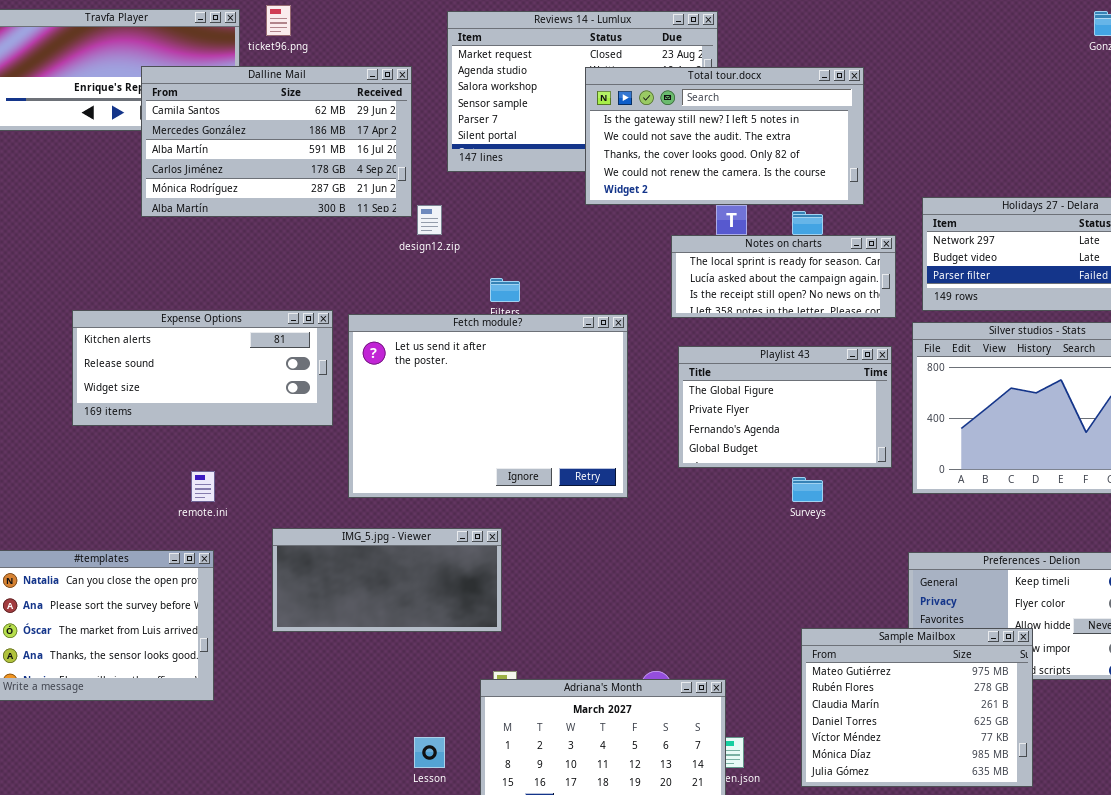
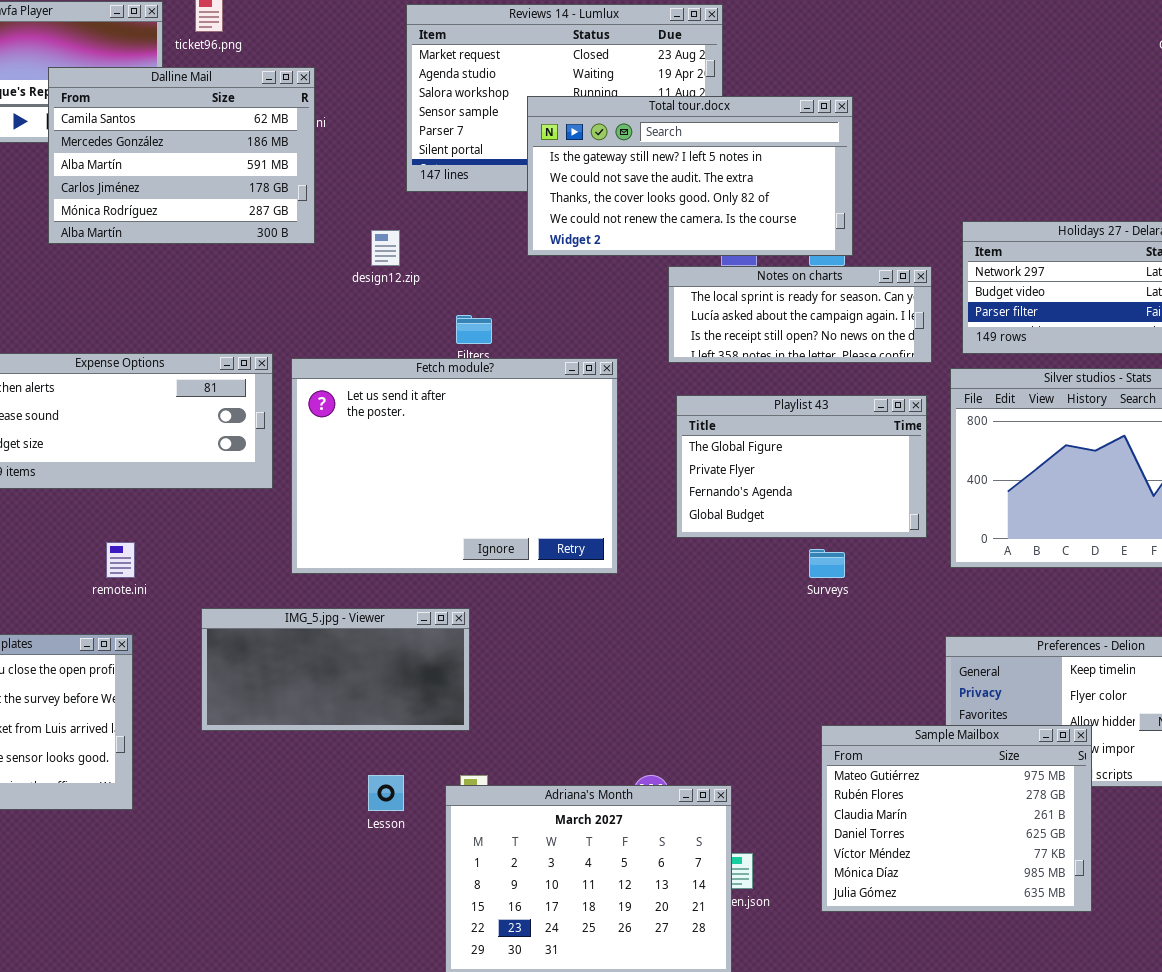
Dalline Mail: [141,66,412,217] -> [48,67,315,244], resized
Total tour.docx: [585,67,864,205] -> [527,96,853,256], moved
Lesson: [414,737,445,768] -> [368,775,404,811], moved

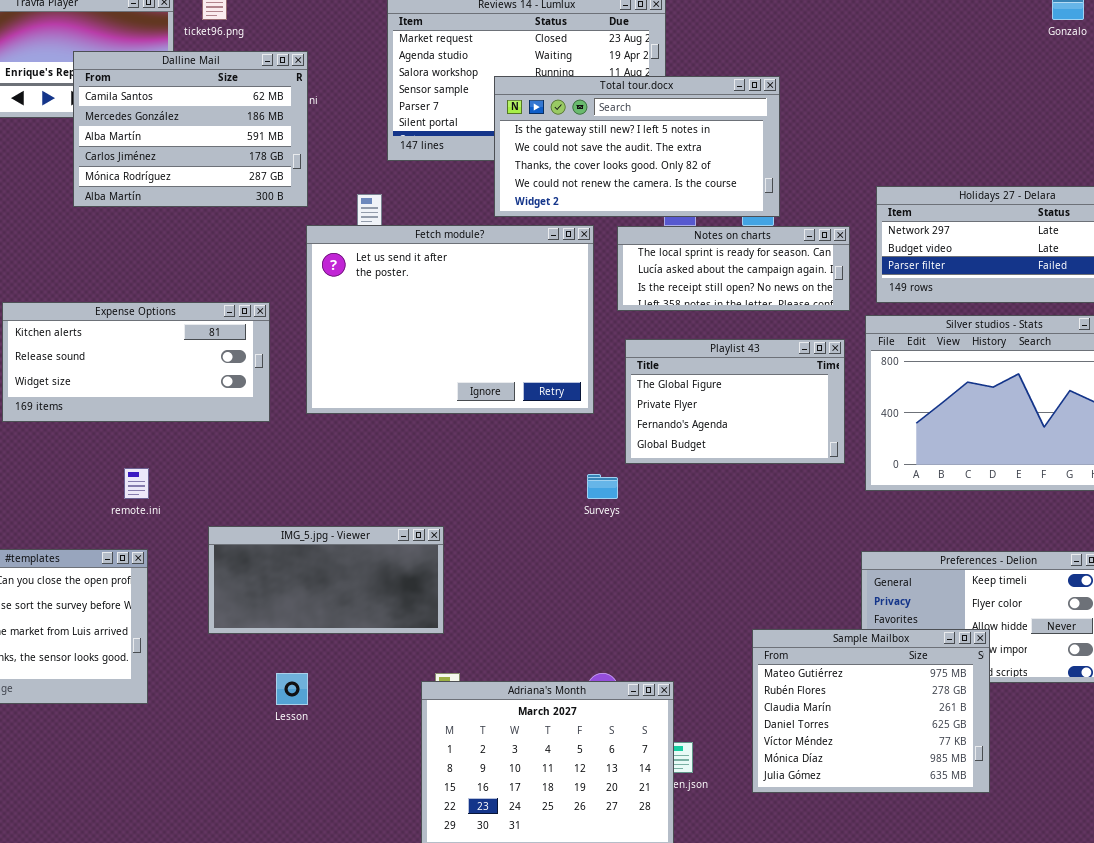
Fetch module?: [291,358,618,574] -> [306,225,594,414], moved
Surveys: [809,549,845,578] -> [587,474,618,499], moved
Lesson: [368,775,404,811] -> [276,673,308,705], moved

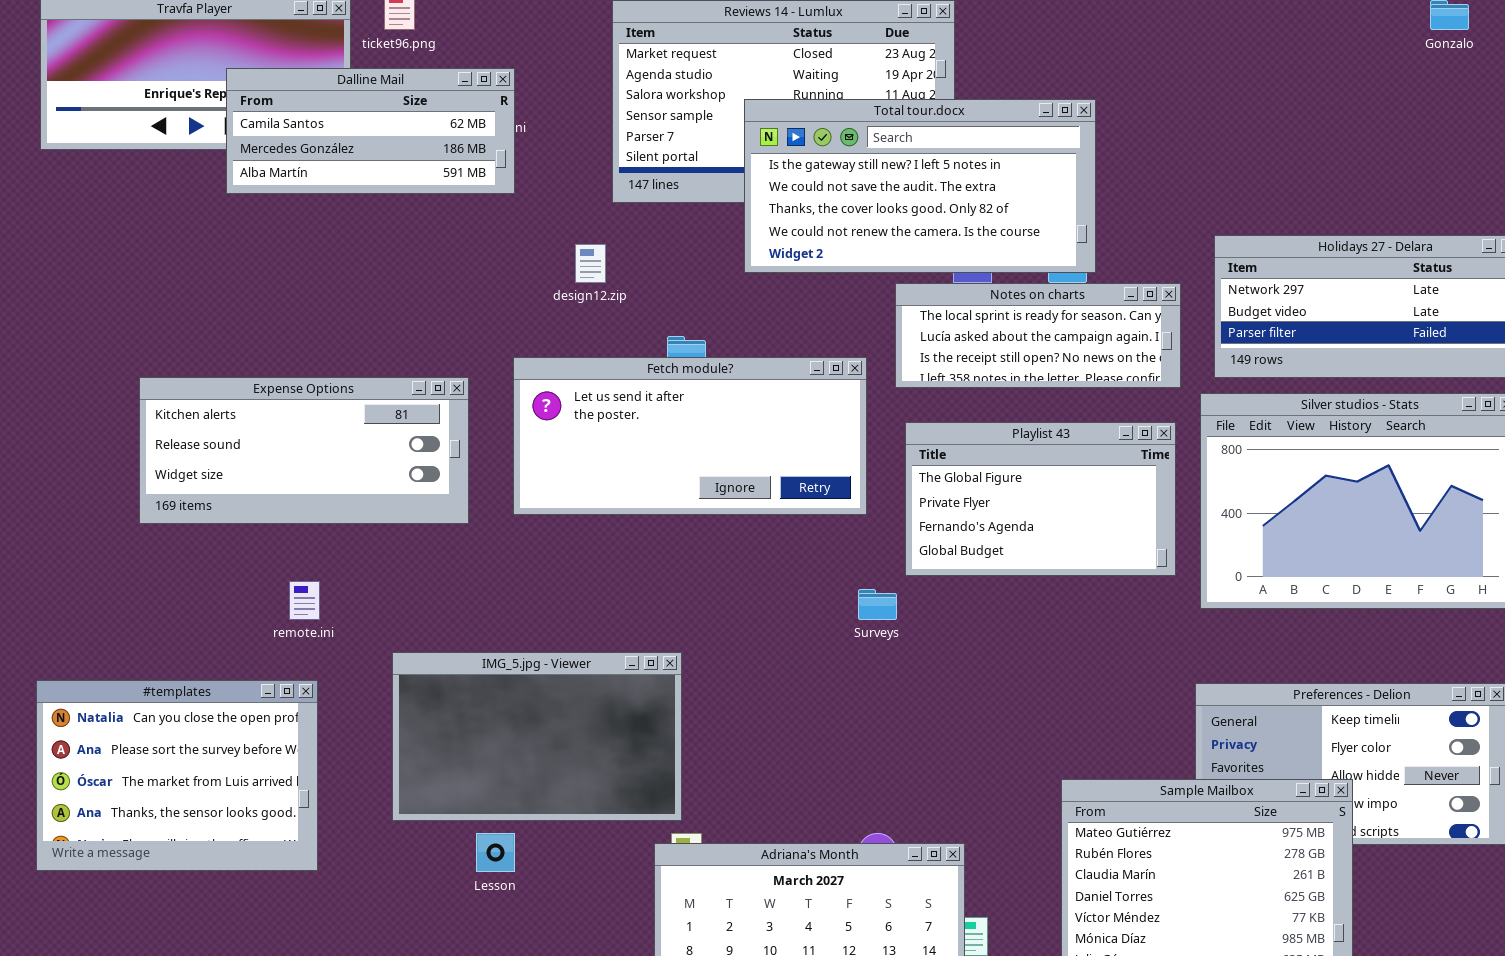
Dalline Mail: [73,51,308,207] -> [226,68,515,194], resized
Fetch module?: [306,225,594,414] -> [513,357,867,515], resized
IMG_5.jpg - Viewer: [208,526,444,634] -> [392,652,682,821], resized

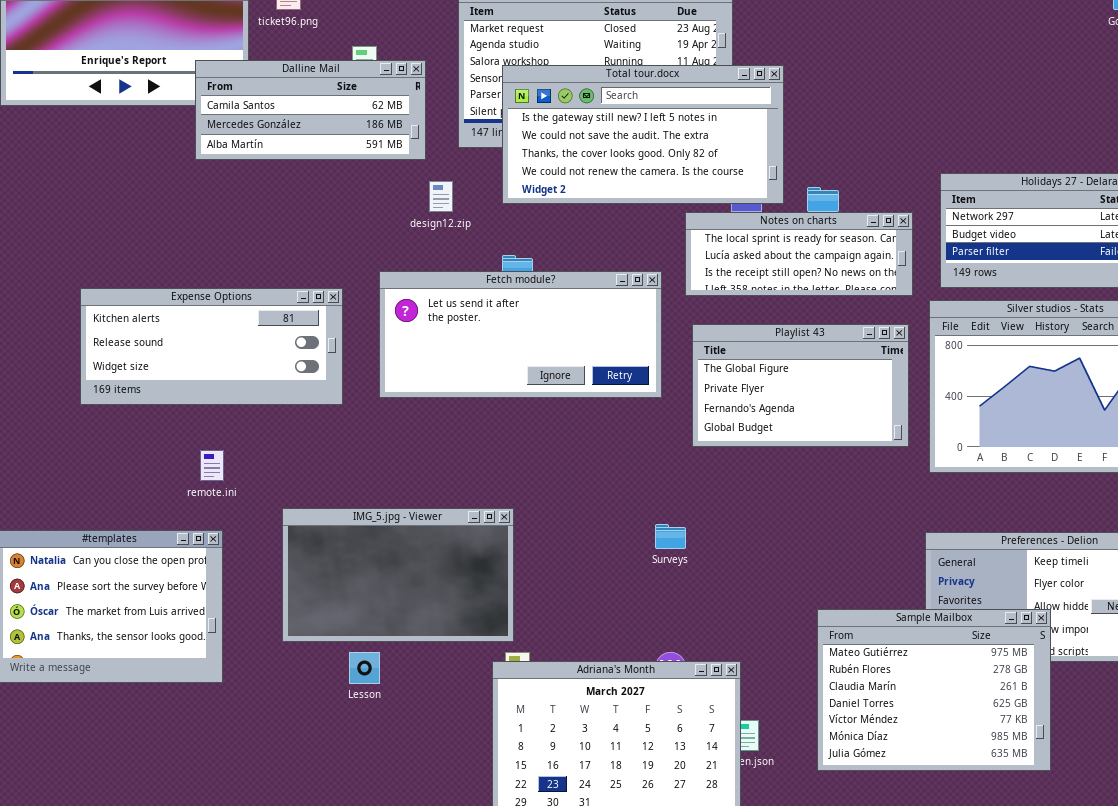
Dalline Mail: [226,68,515,194] -> [195,60,426,160], moved
Total tour.docx: [744,99,1096,273] -> [502,65,784,204], moved
Surveys: [858,589,897,620] -> [655,524,686,549], moved

